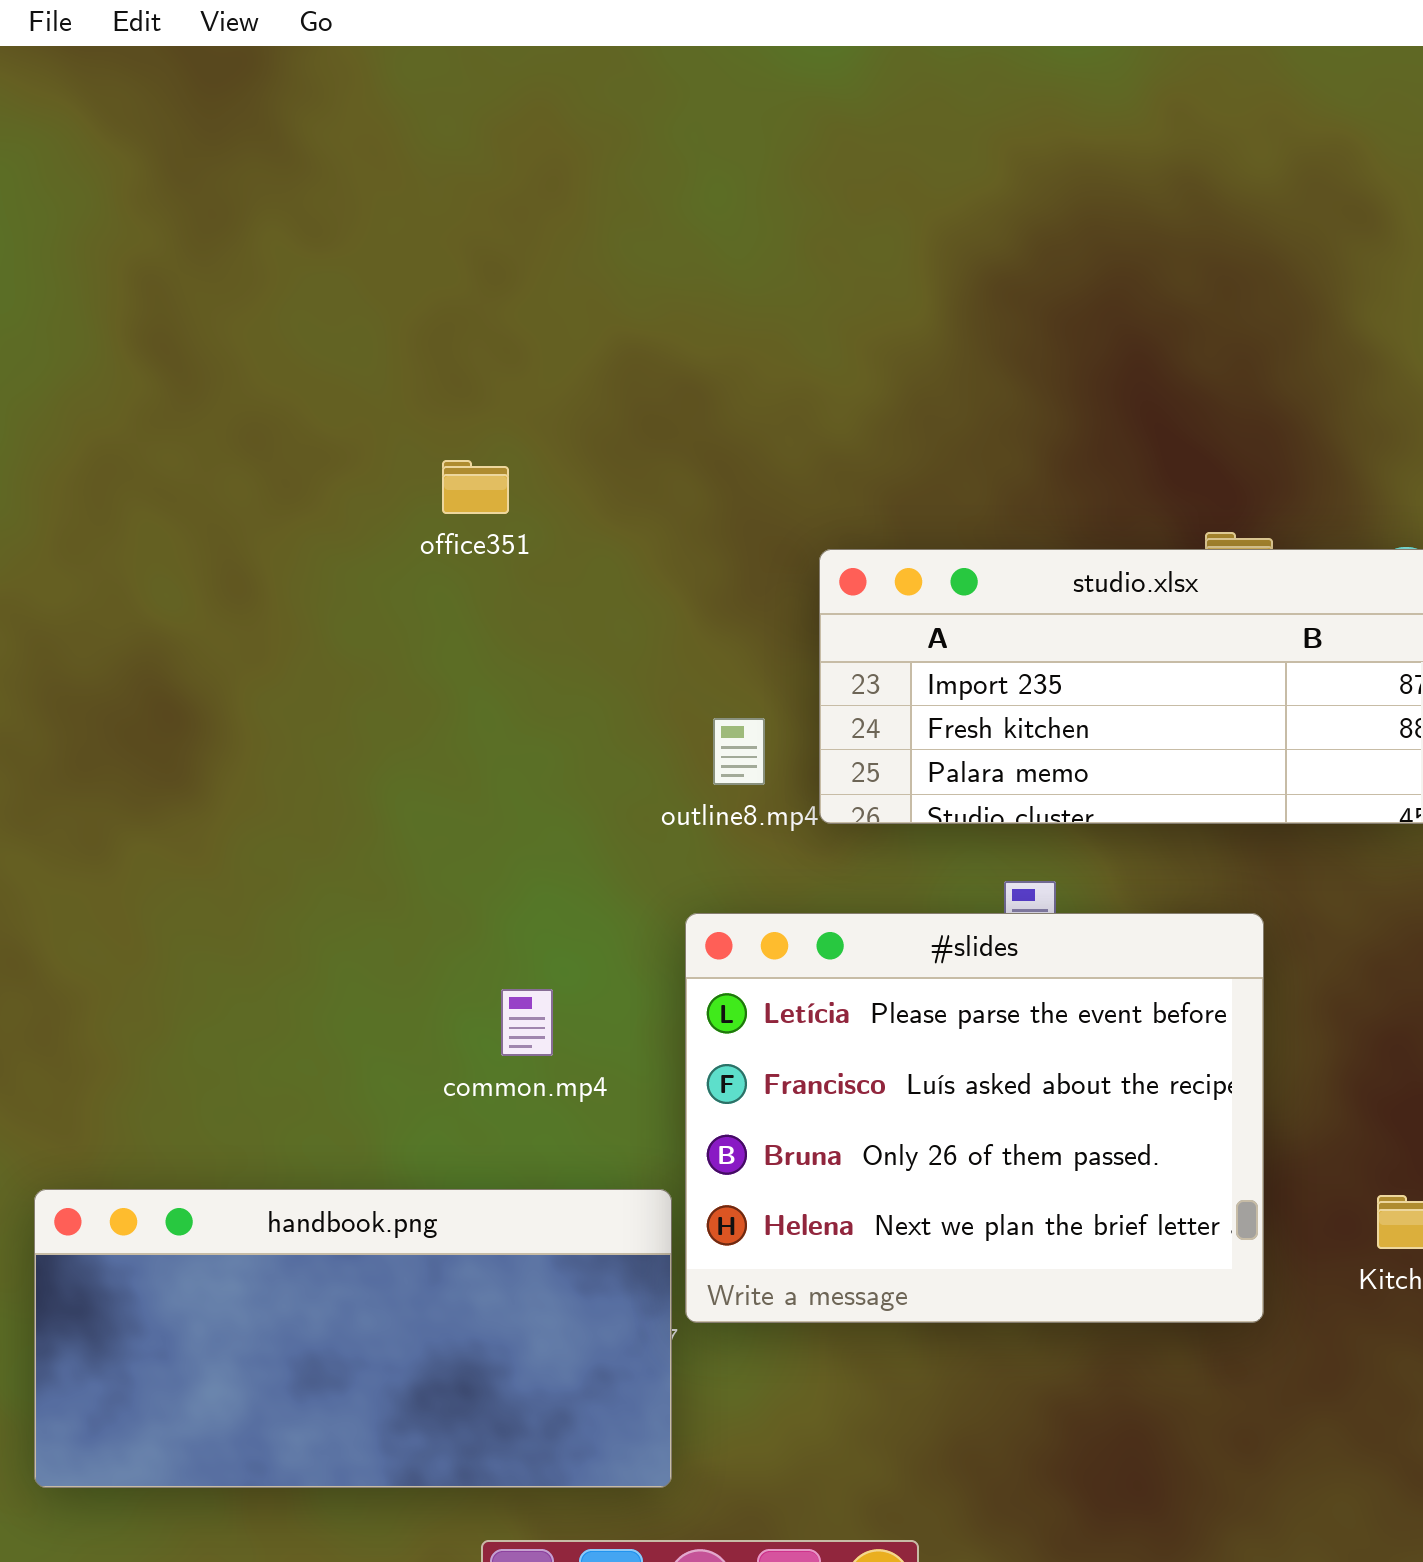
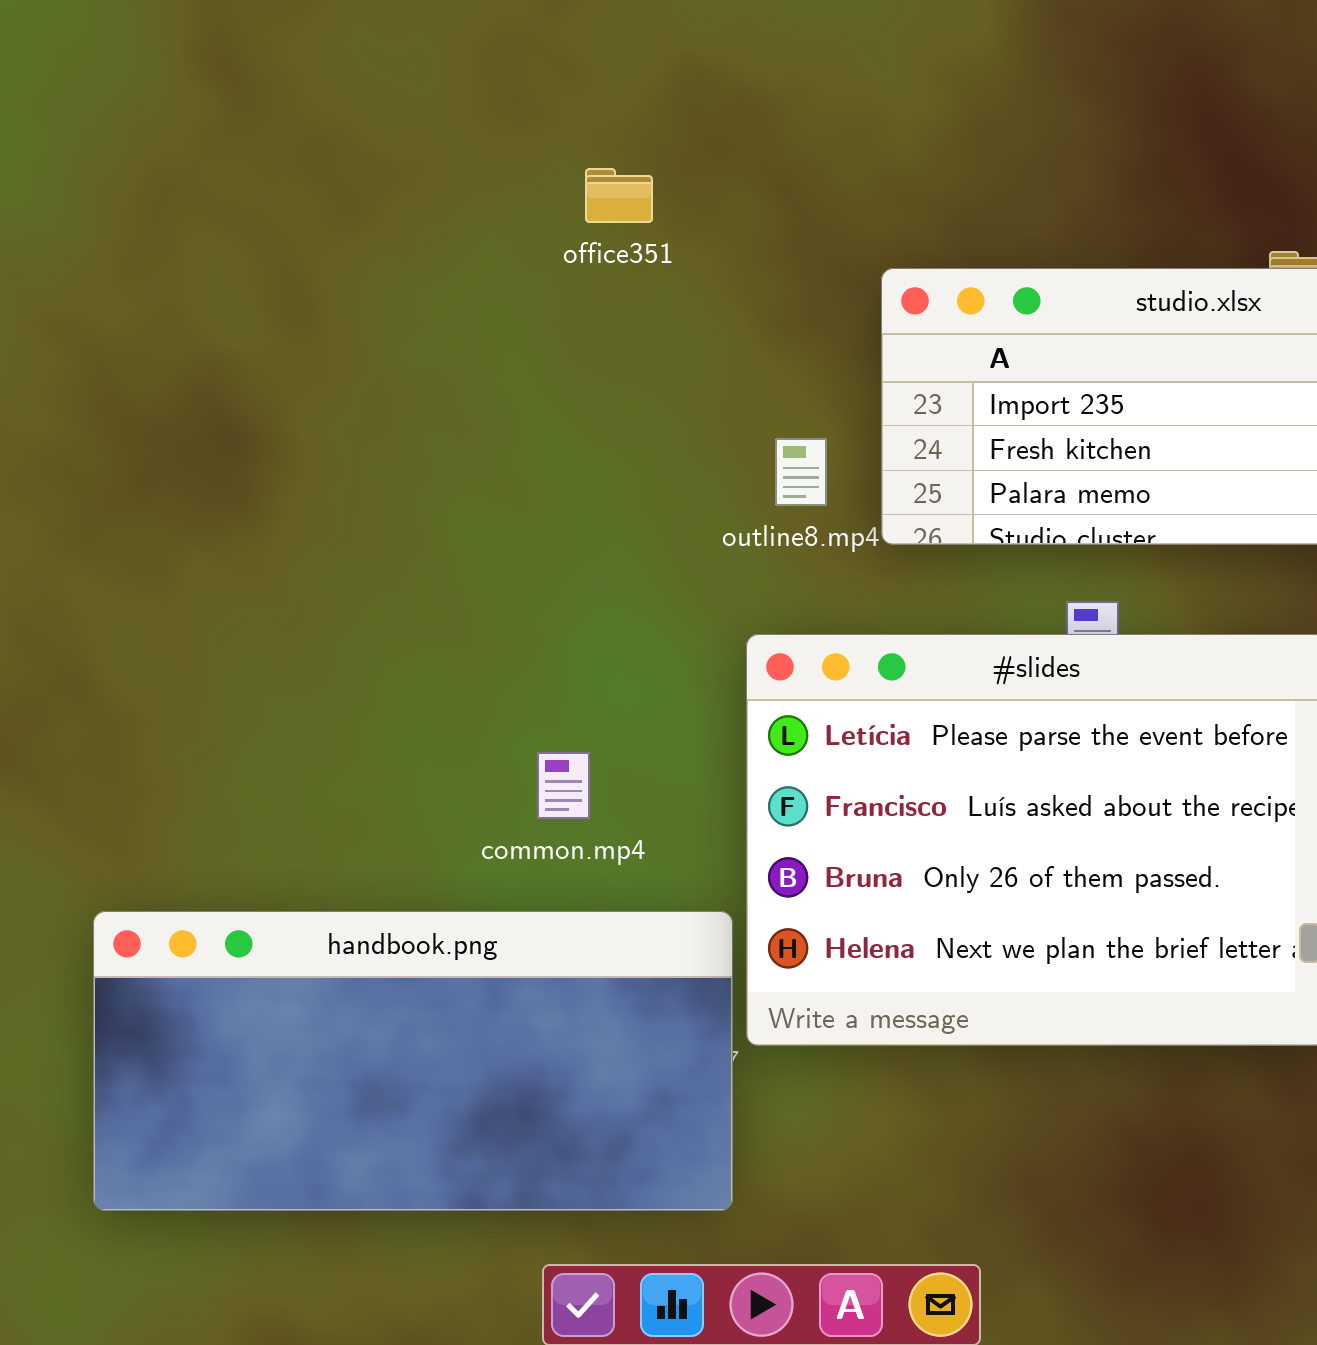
office351: [442,460,509,514] -> [585,168,653,223], moved
common.mp4: [501,989,553,1056] -> [537,752,590,819], moved

